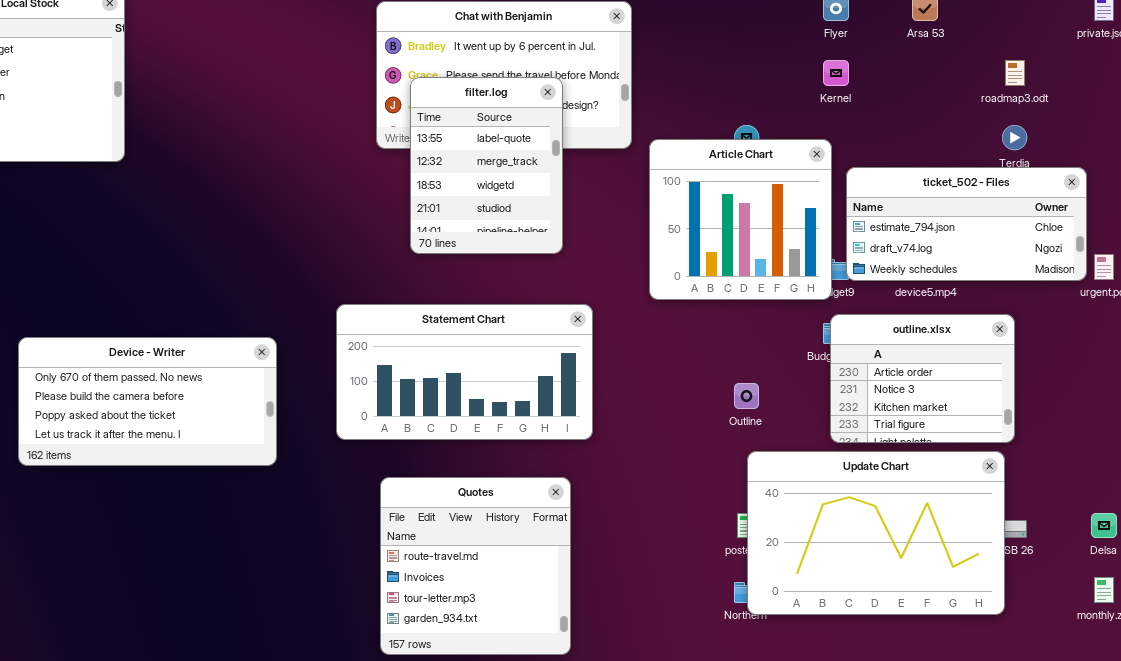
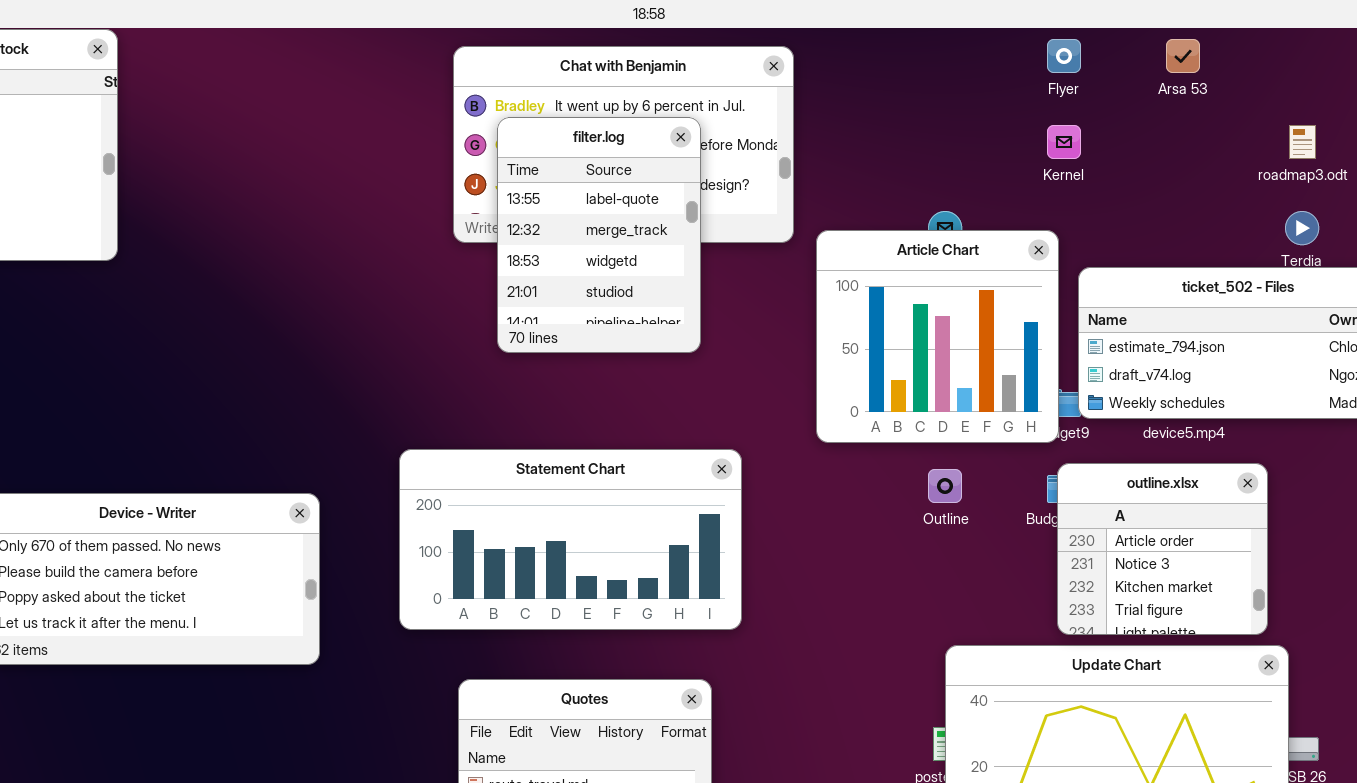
filter.log: [410,77,563,254] -> [497,117,701,353], moved
outline.xlsx: [830,314,1015,443] -> [1057,463,1268,635], resized
Outline: [734,383,759,409] -> [928,469,962,503], moved

